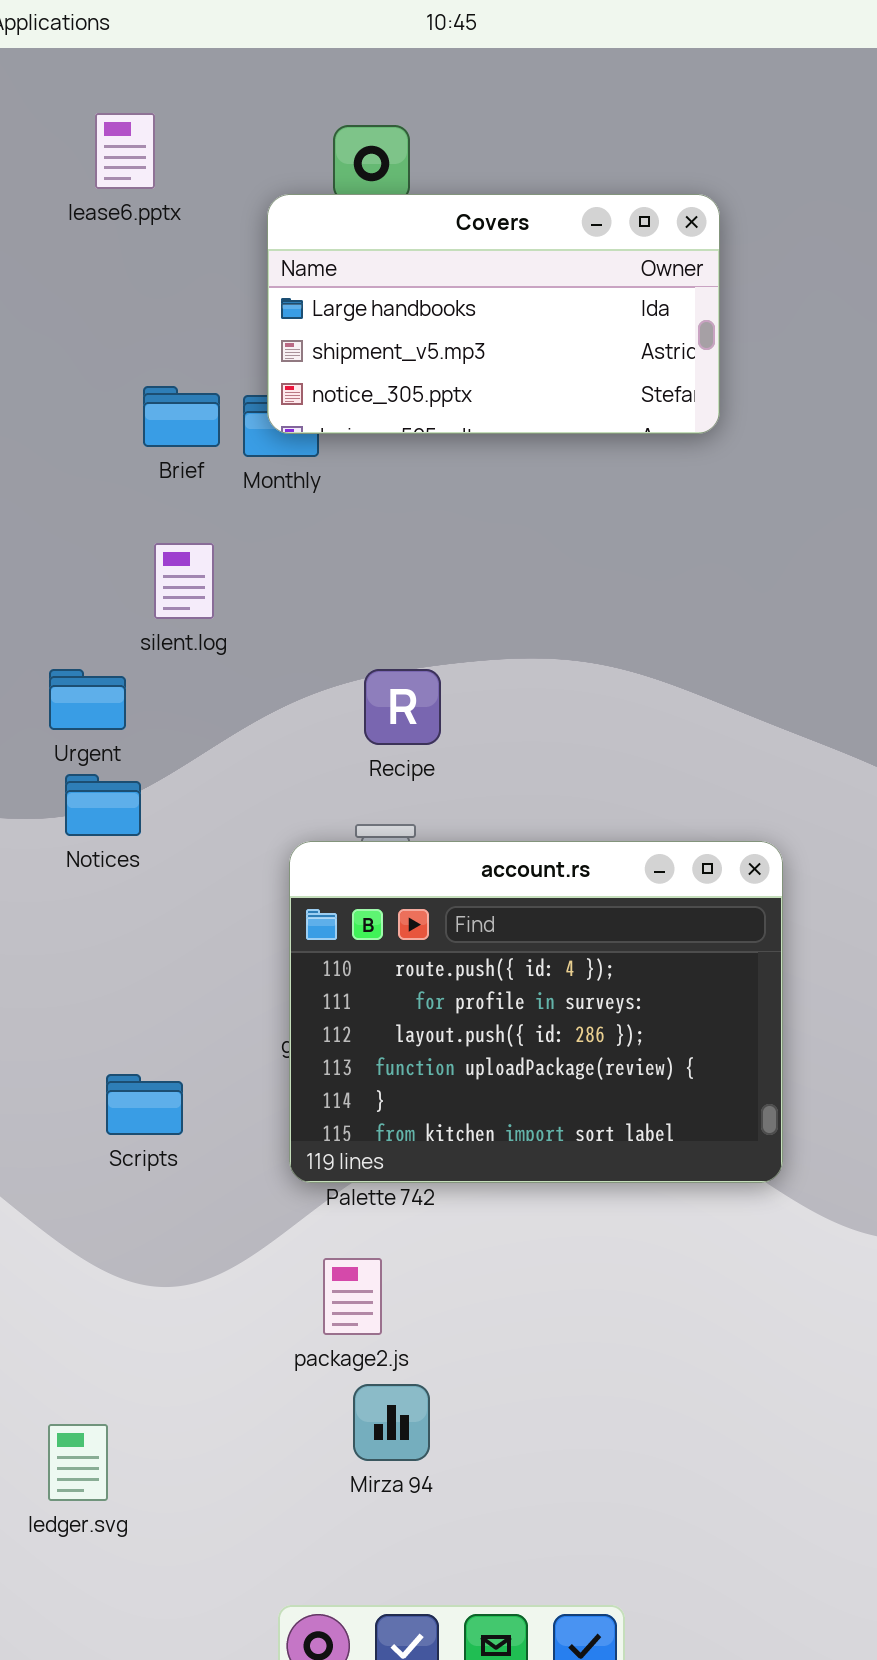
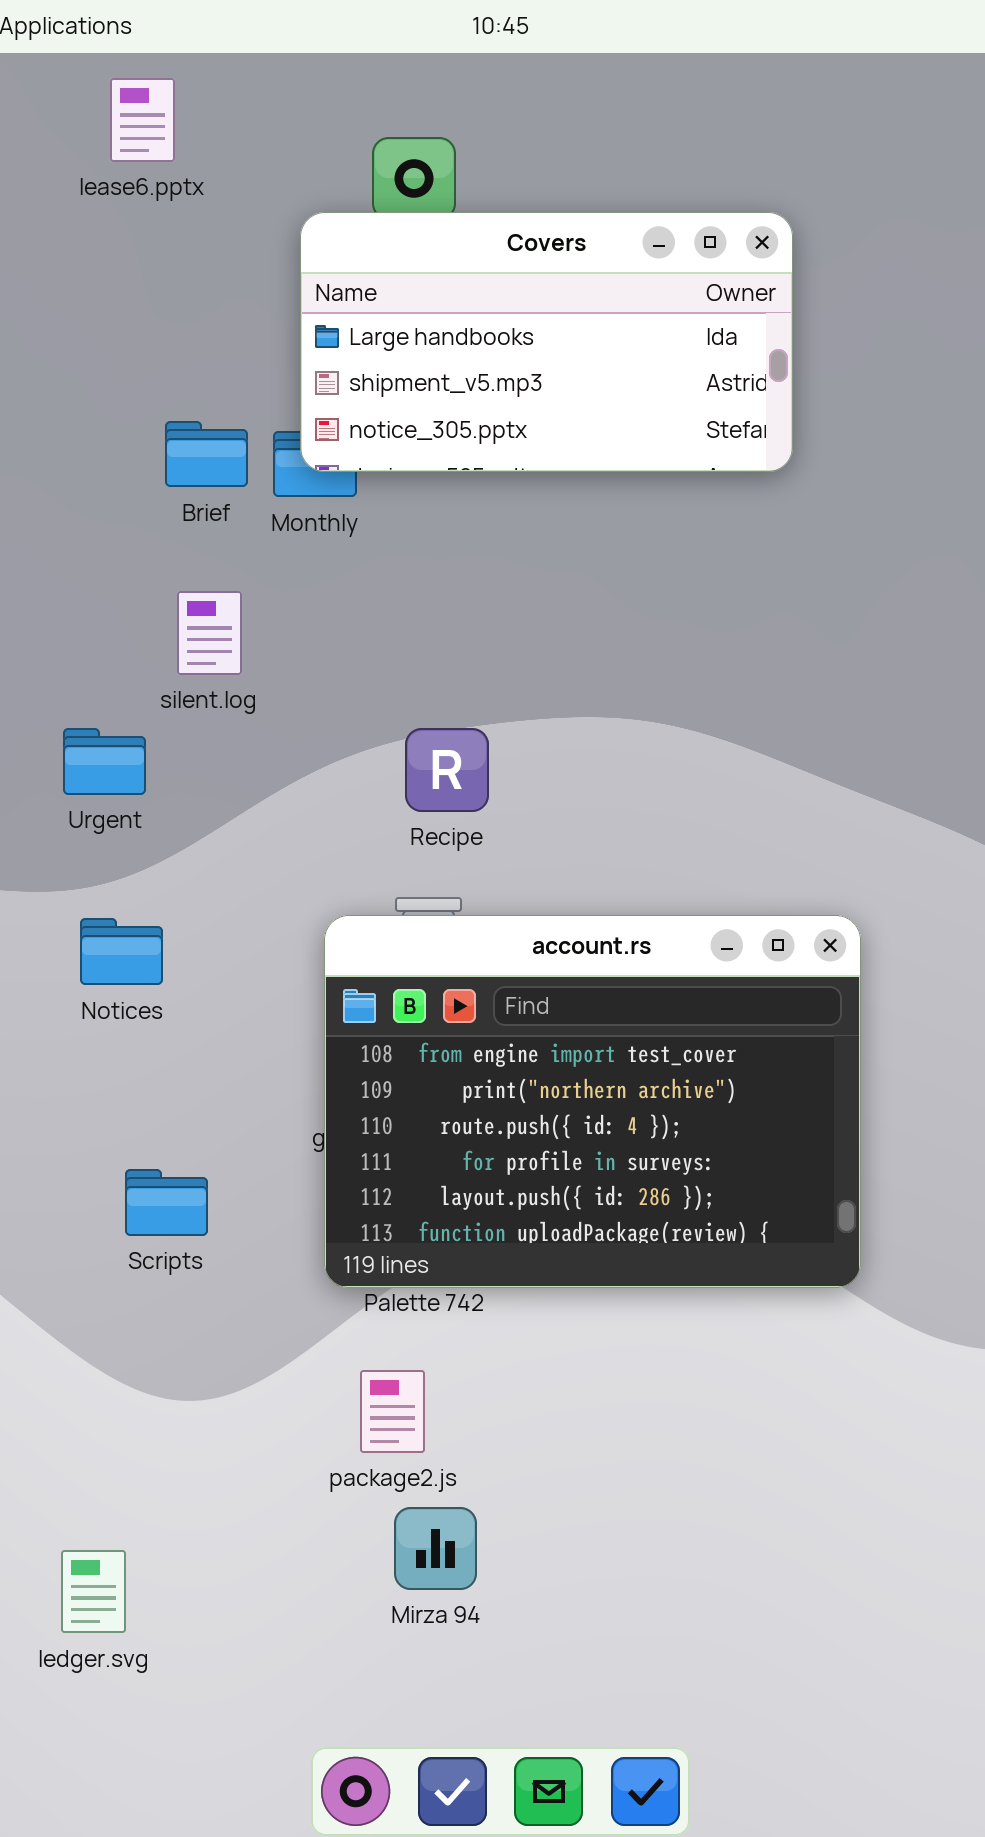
lease6.pptx: [95,113,155,189] -> [110,78,175,162], moved
Notices: [65,774,141,836] -> [80,918,163,985], moved
account.rs: [289,841,783,1183] -> [324,915,861,1288], scrolled up 2 rows

